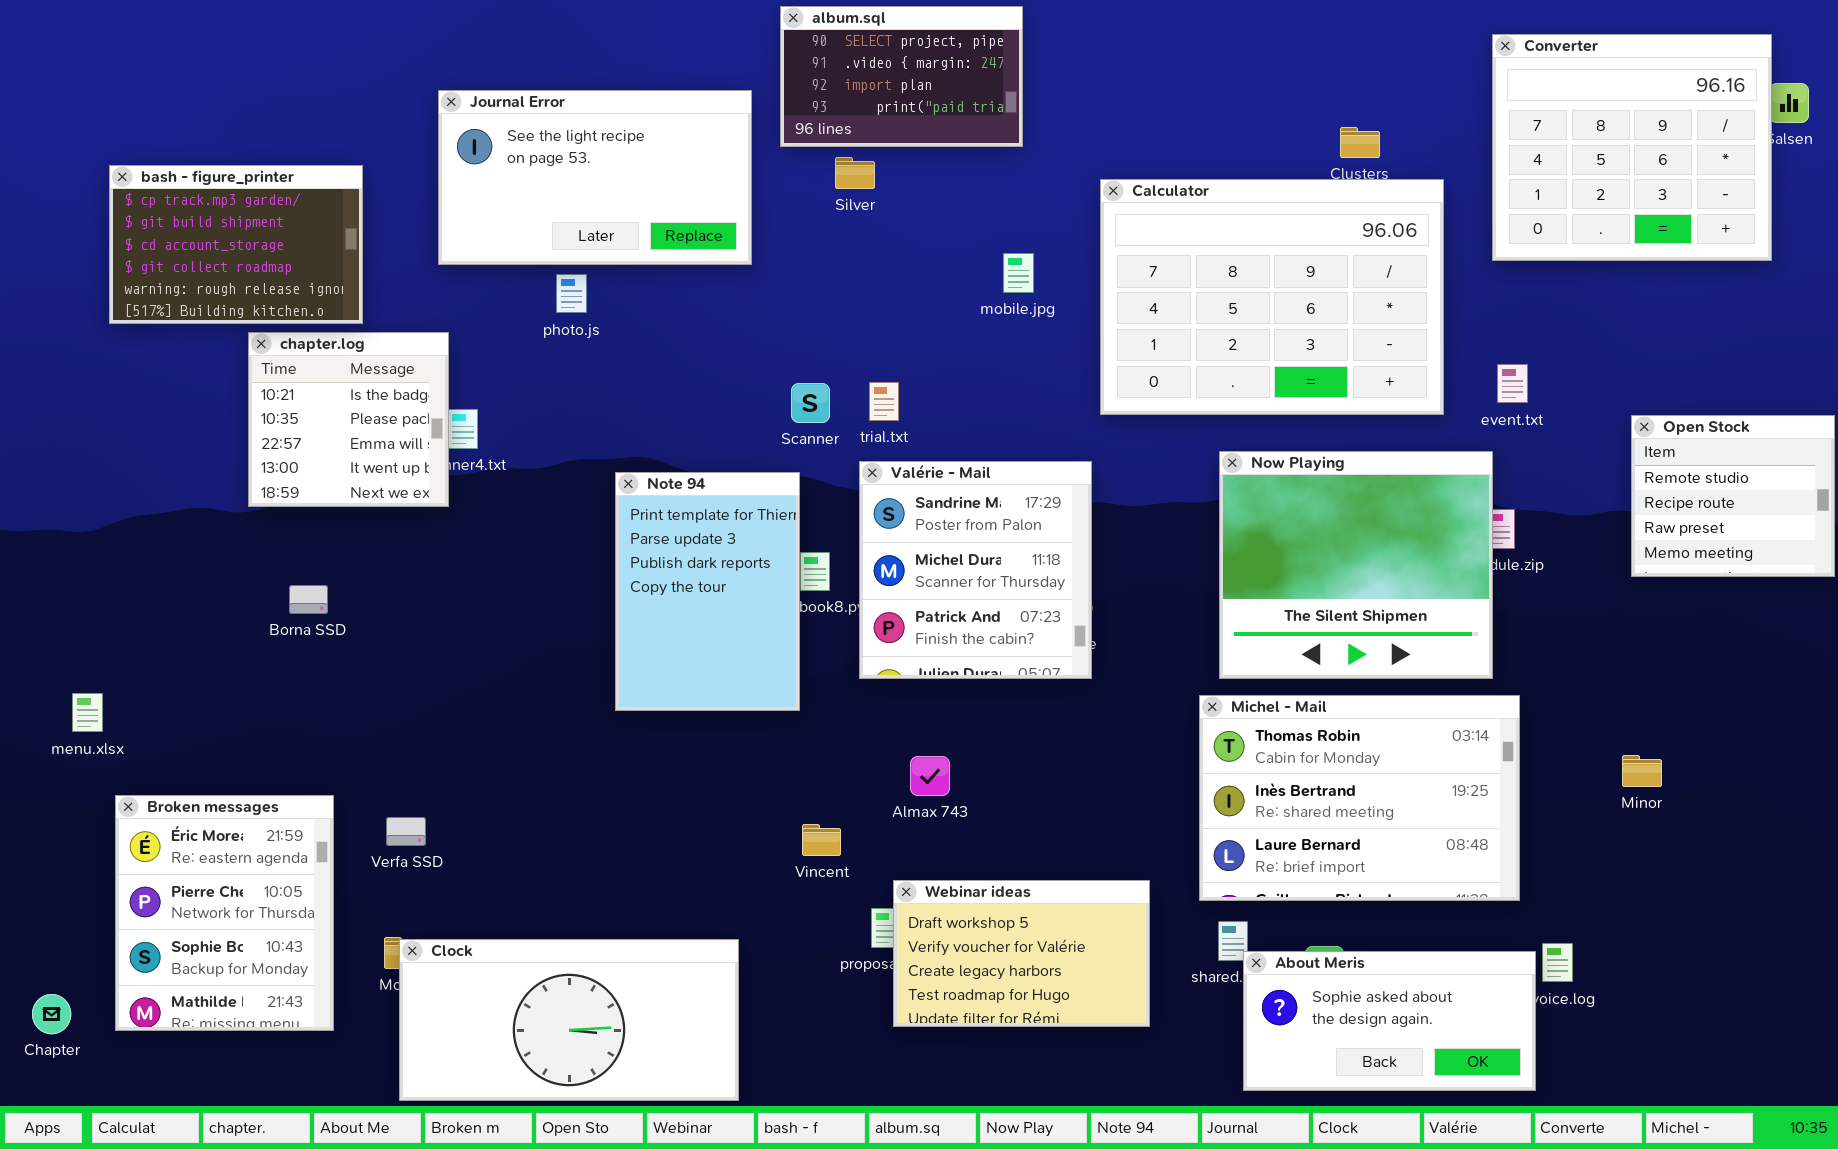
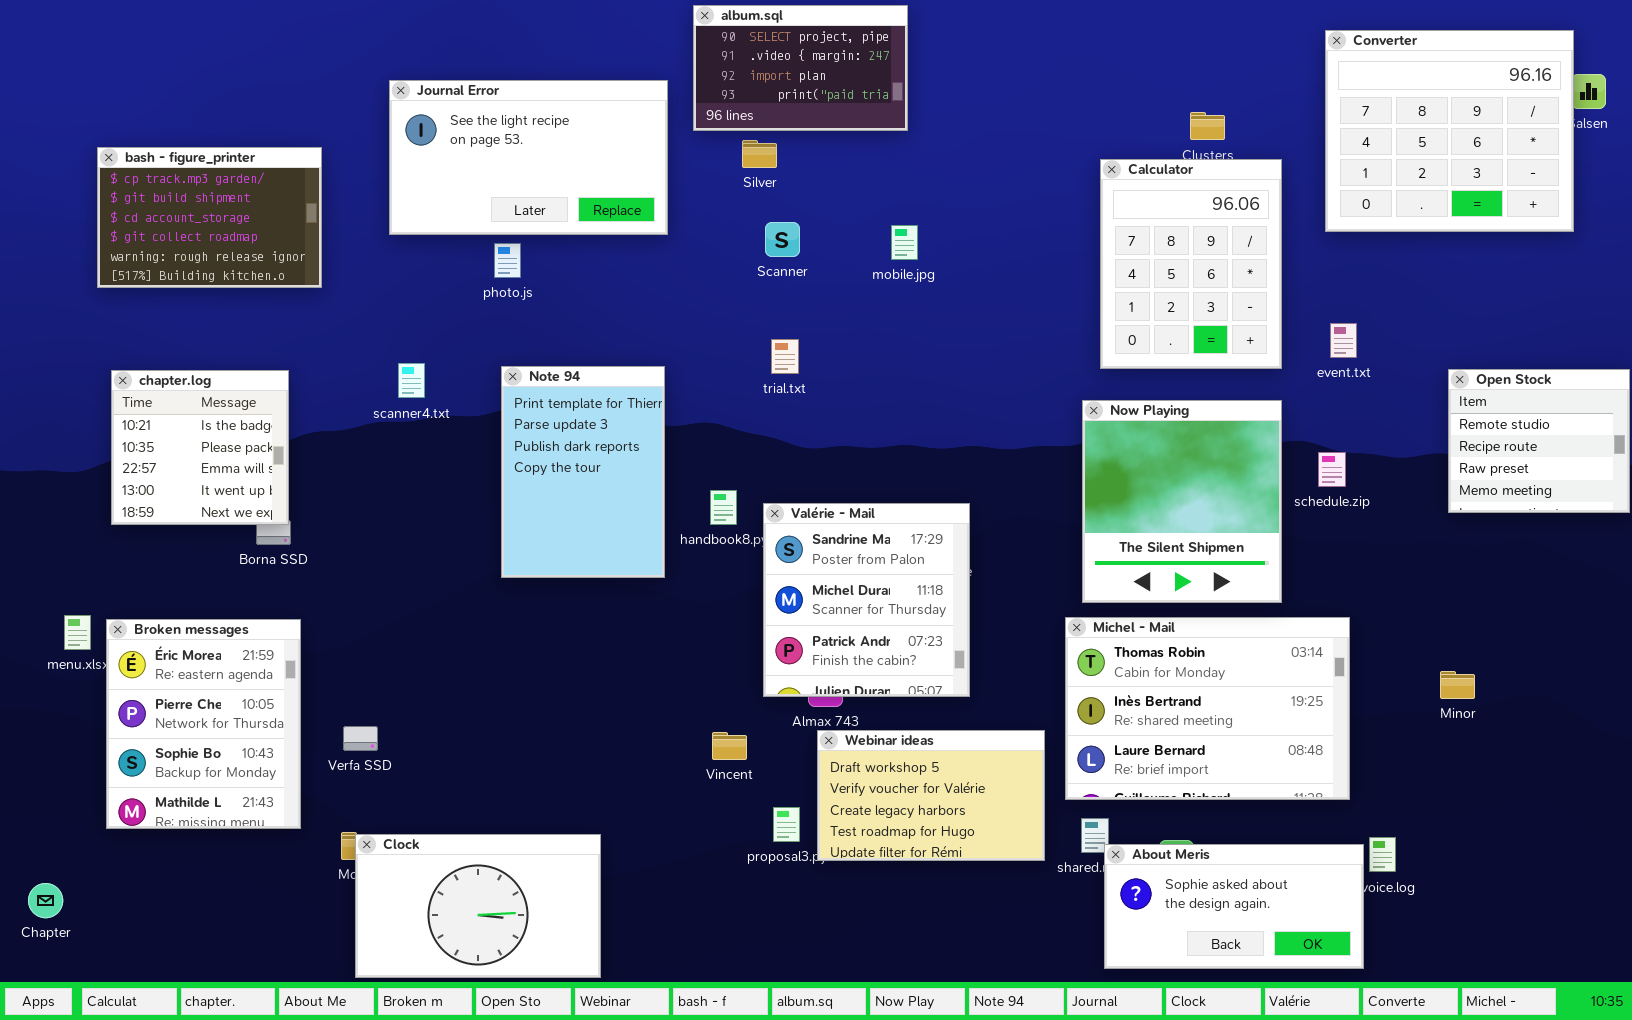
Calculator: [1100,179,1444,415] -> [1100,159,1282,369], resized
chapter.log: [248,332,449,507] -> [111,370,289,525], moved
Scanner: [791,383,830,423] -> [765,222,800,257], moved
Now Playing: [1219,451,1493,679] -> [1082,400,1282,603], resized
Valérie - Mail: [859,461,1092,679] -> [763,503,970,697], moved
Note 94: [615,472,800,711] -> [501,366,665,578], moved
Broken messages: [115,795,334,1031] -> [106,619,301,829], moved
Webinar ideas: [893,880,1150,1027] -> [817,730,1045,861], moved
Clock: [399,939,739,1101] -> [355,834,601,978], resized

